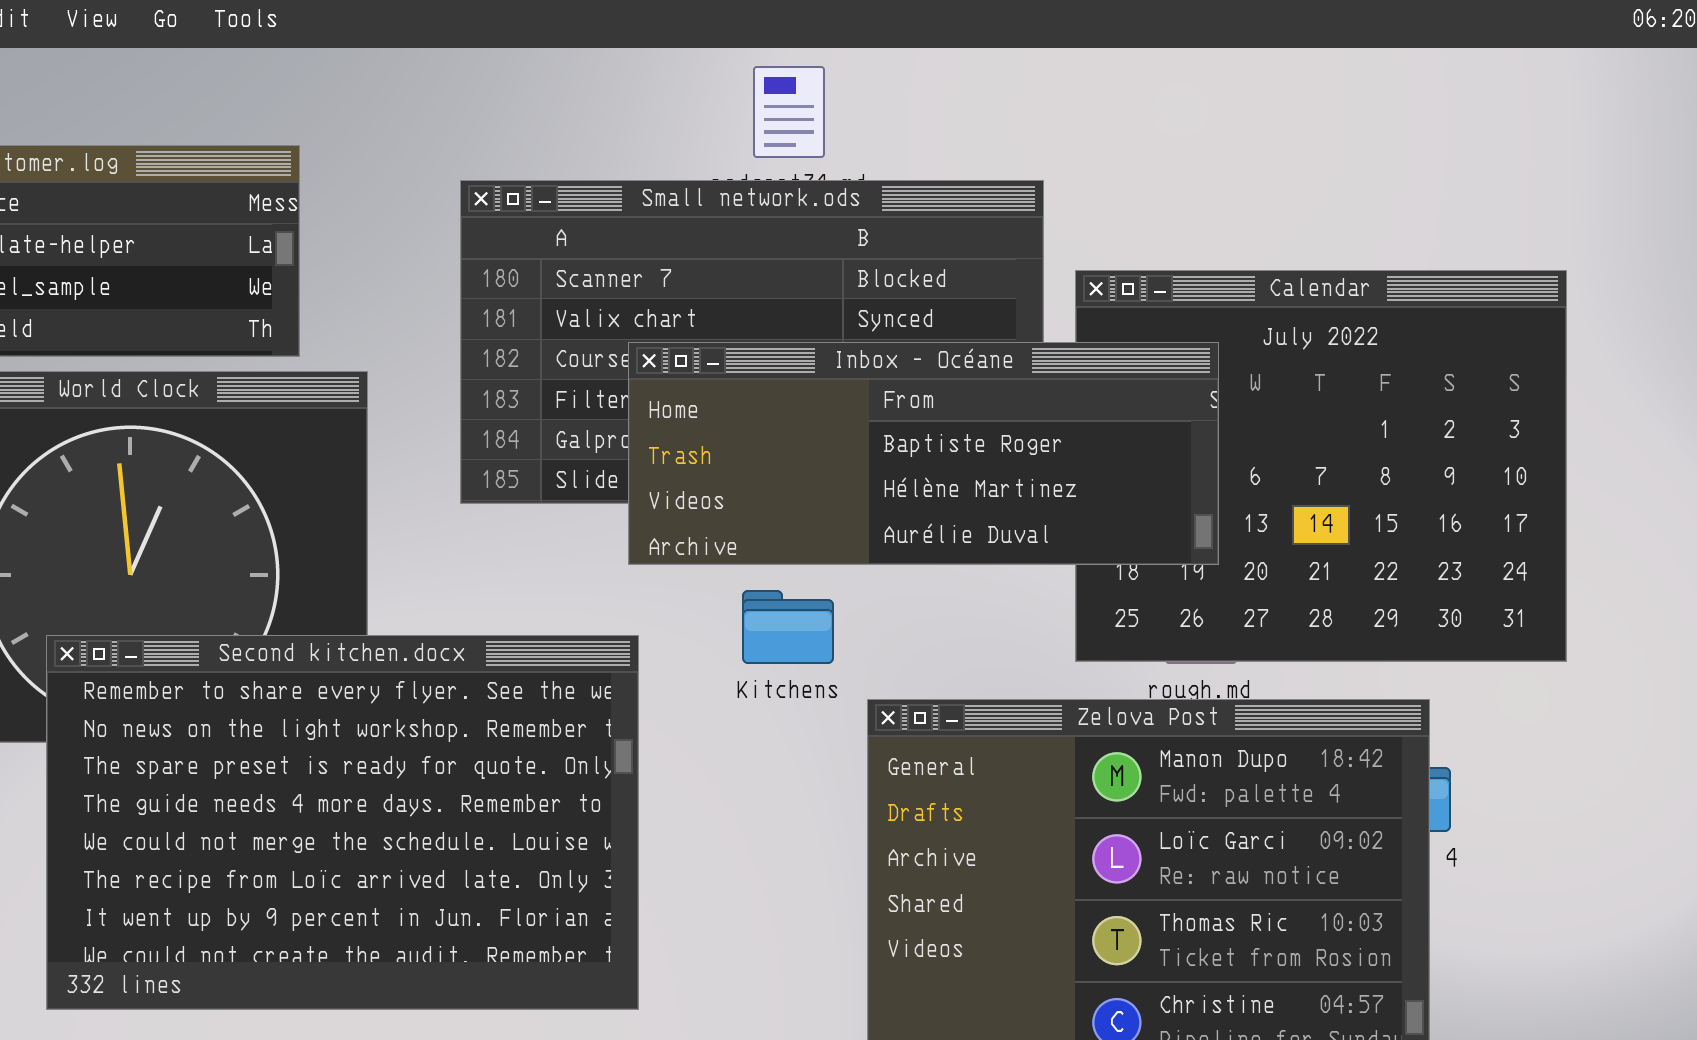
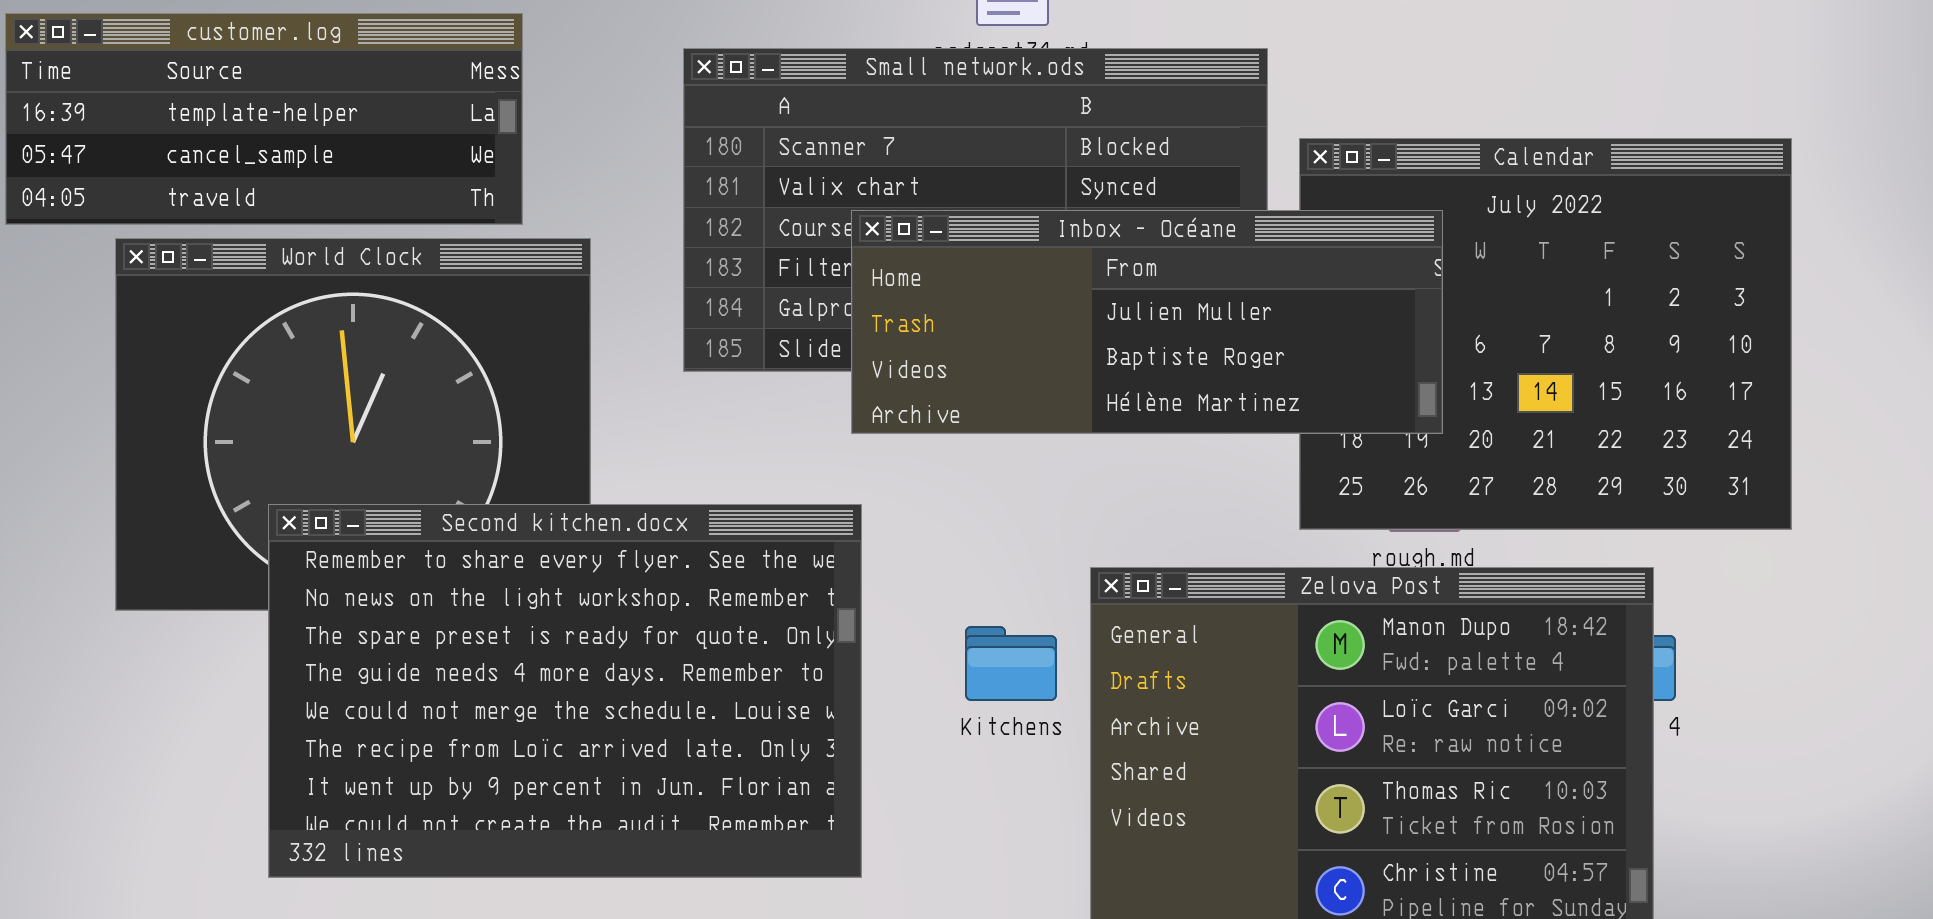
Inbox - Océane: [628,342,1219,565] -> [851,210,1443,434], scrolled up 1 row
Kitchens: [742,590,834,664] -> [965,626,1057,701], moved

